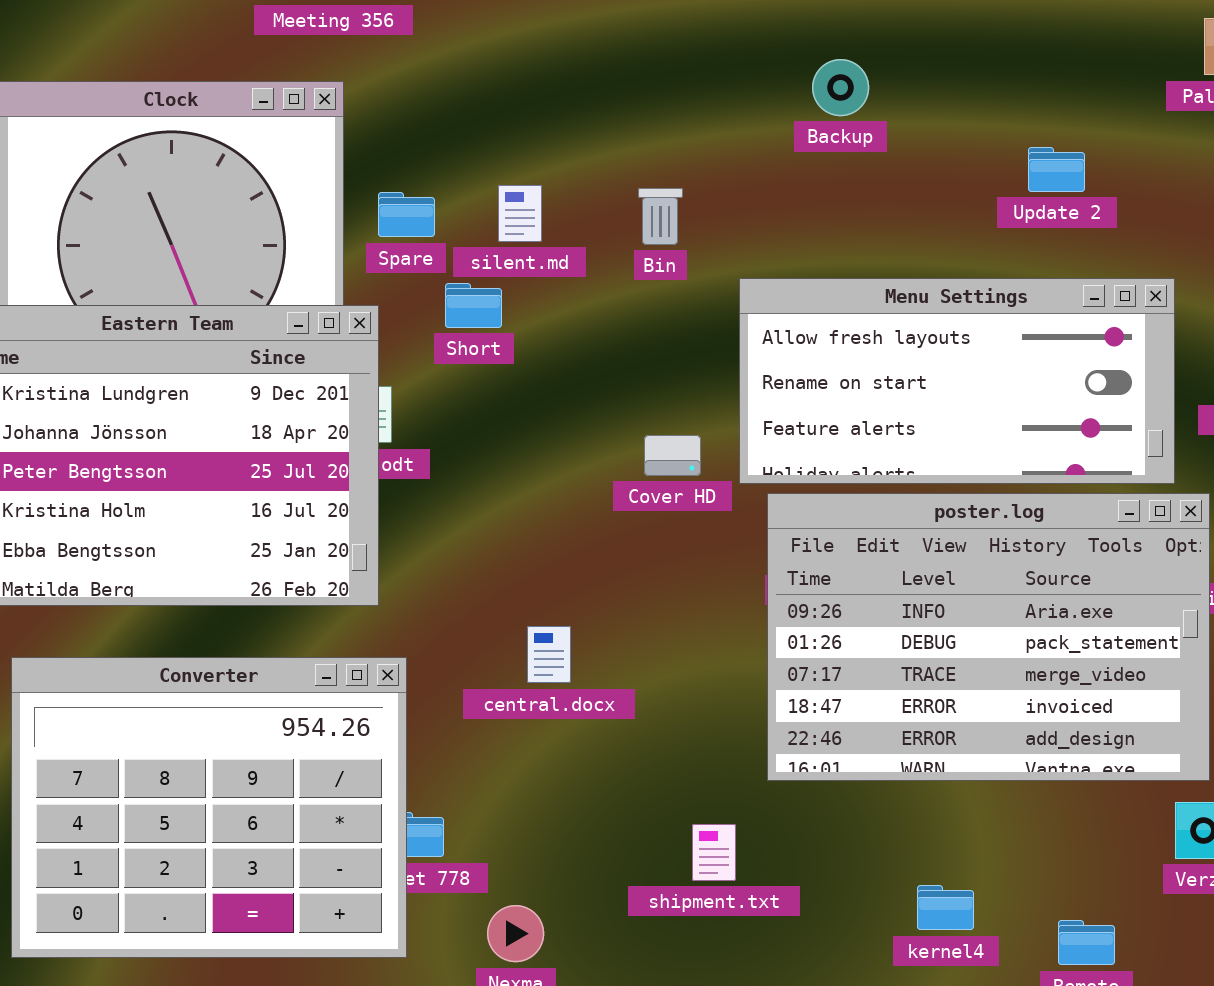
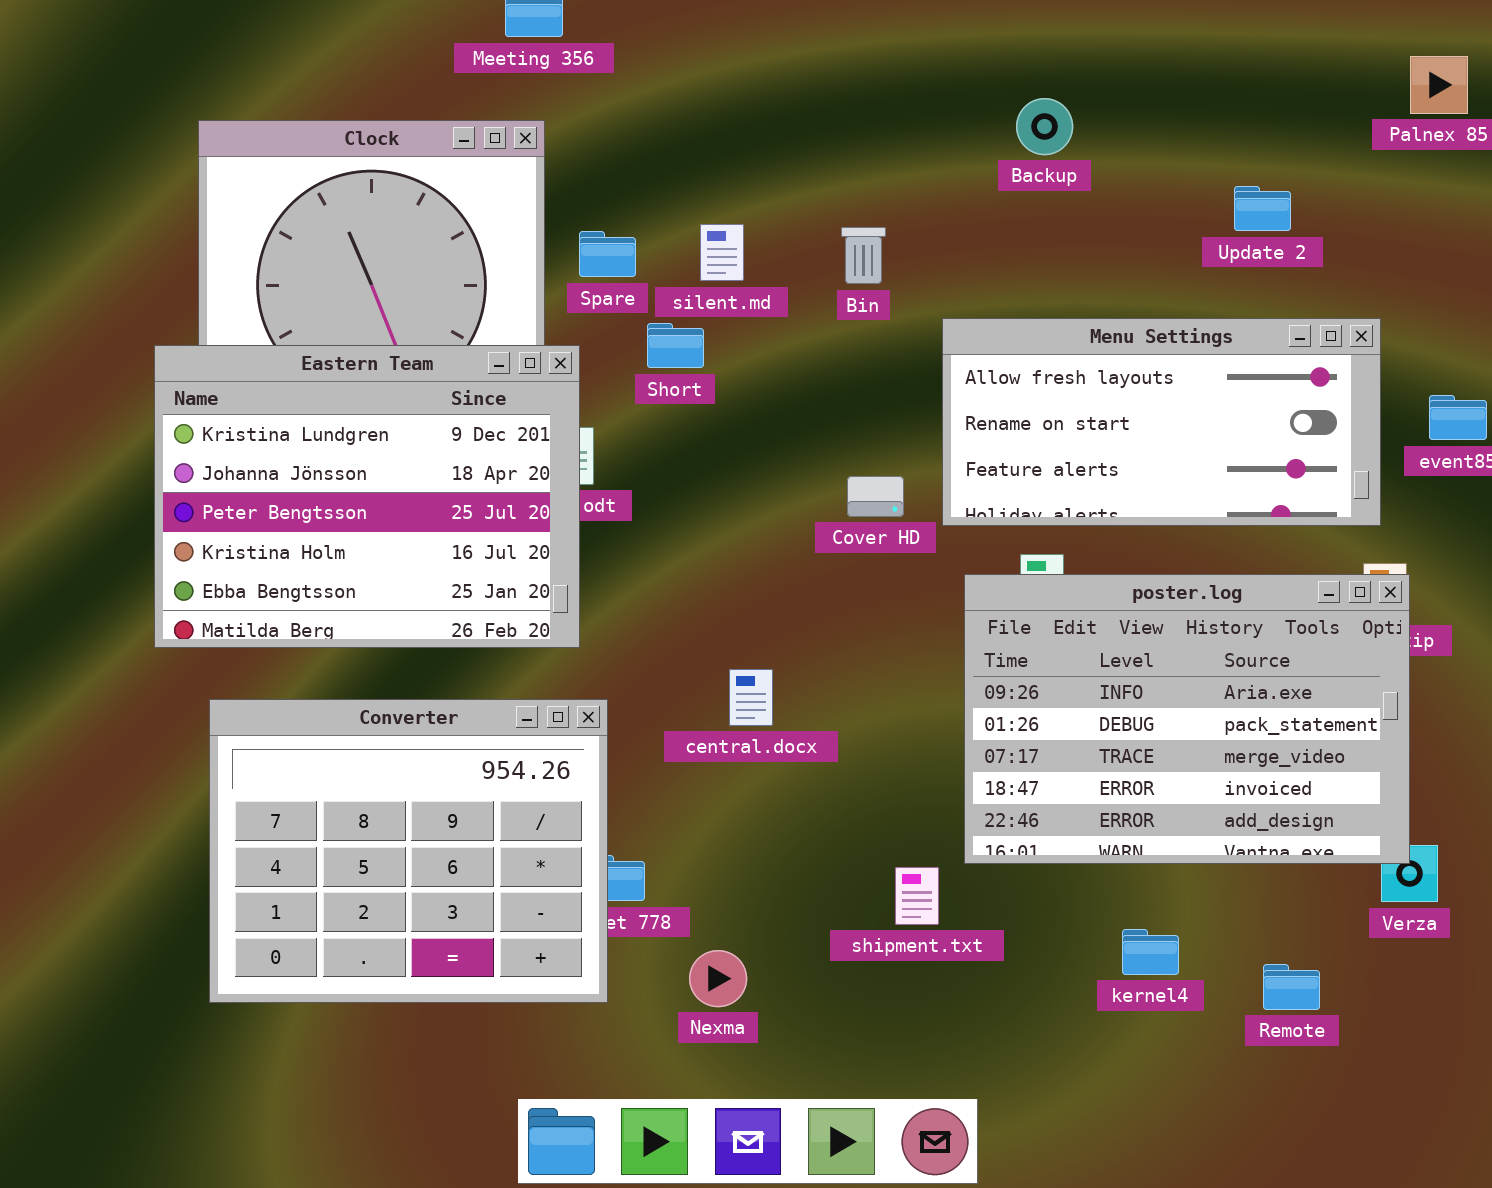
poster.log: [767,493,1210,781] -> [964,574,1410,864], moved

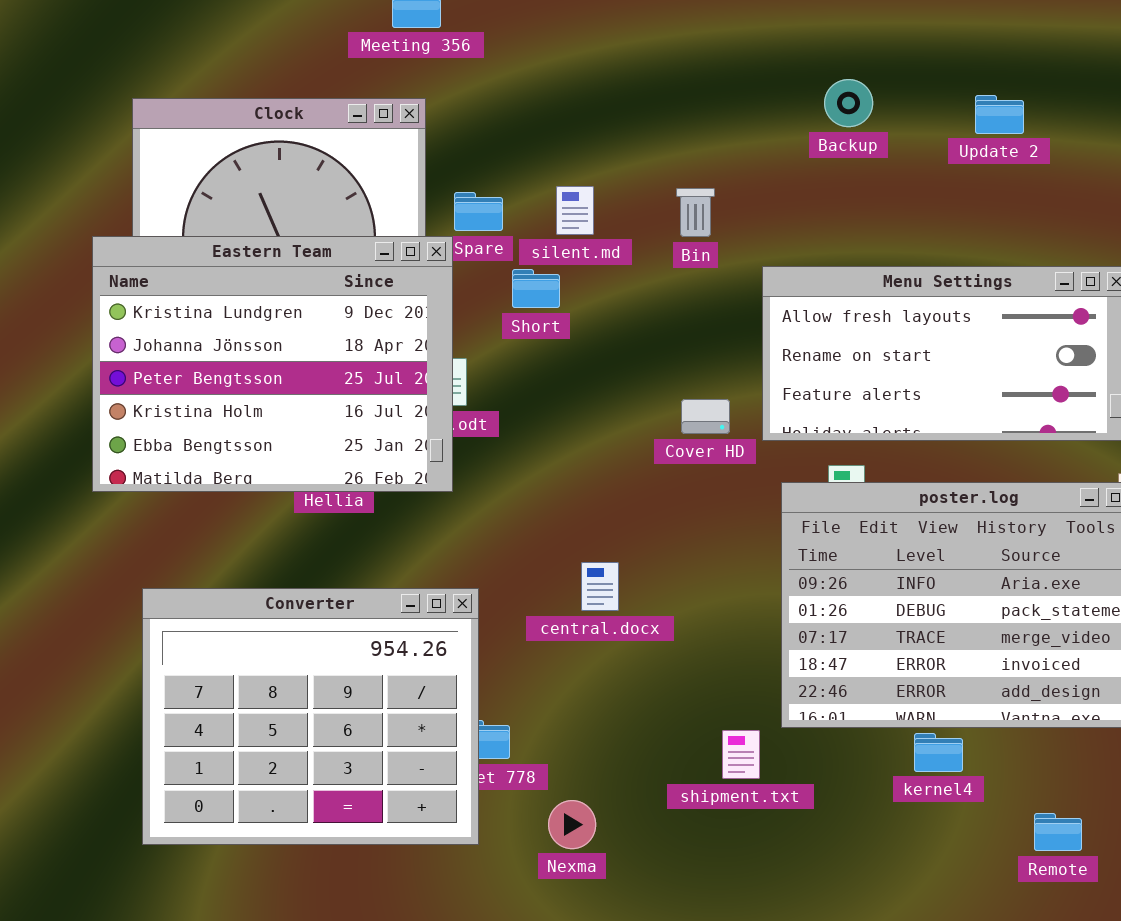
Update 2: [1234,186,1291,231] -> [975,95,1024,134], moved
Eastern Team: [154,345,580,648] -> [92,236,453,492], moved
kernel4: [1122,929,1179,975] -> [914,733,963,772], moved

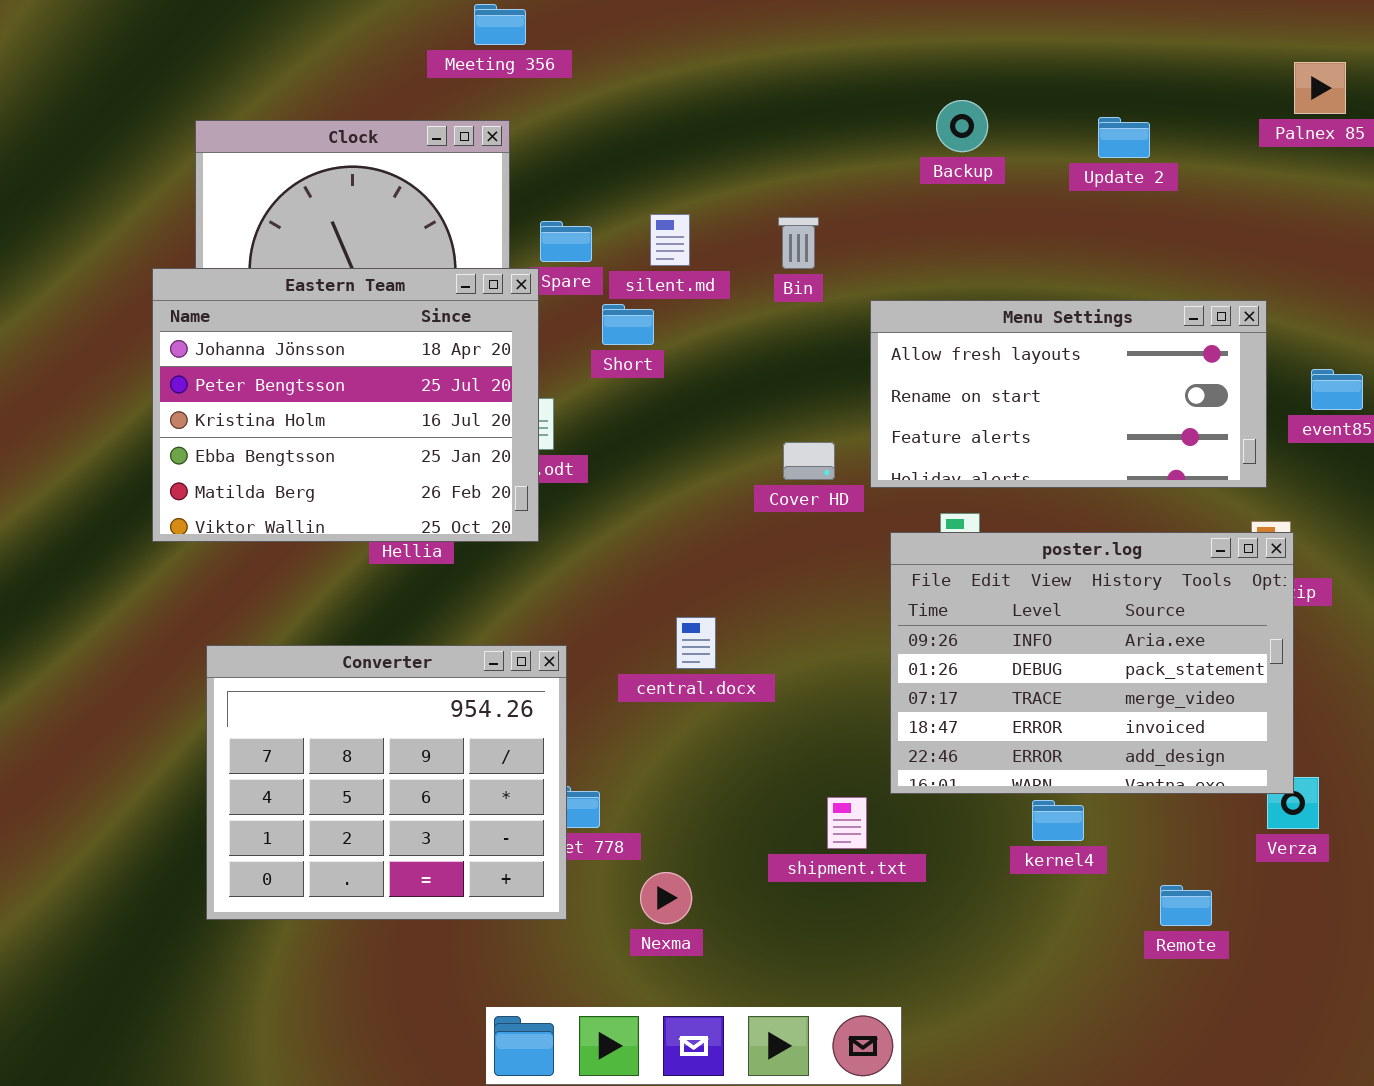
Eastern Team: [92,236,453,492] -> [152,268,539,542], scrolled down 1 row

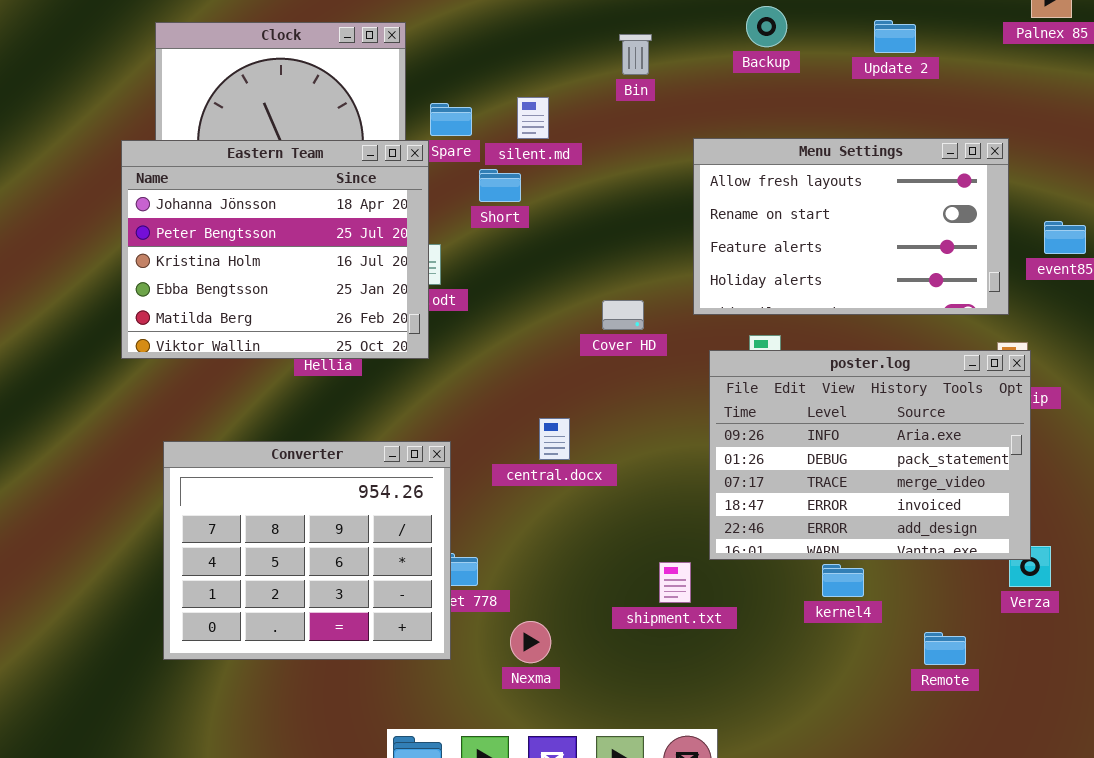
Bin: [778,217,819,269] -> [619,34,652,75], moved
Menu Settings: [870,300,1267,488] -> [693,138,1009,315], resized
Cover HD: [783,442,835,480] -> [602,300,644,330], moved

